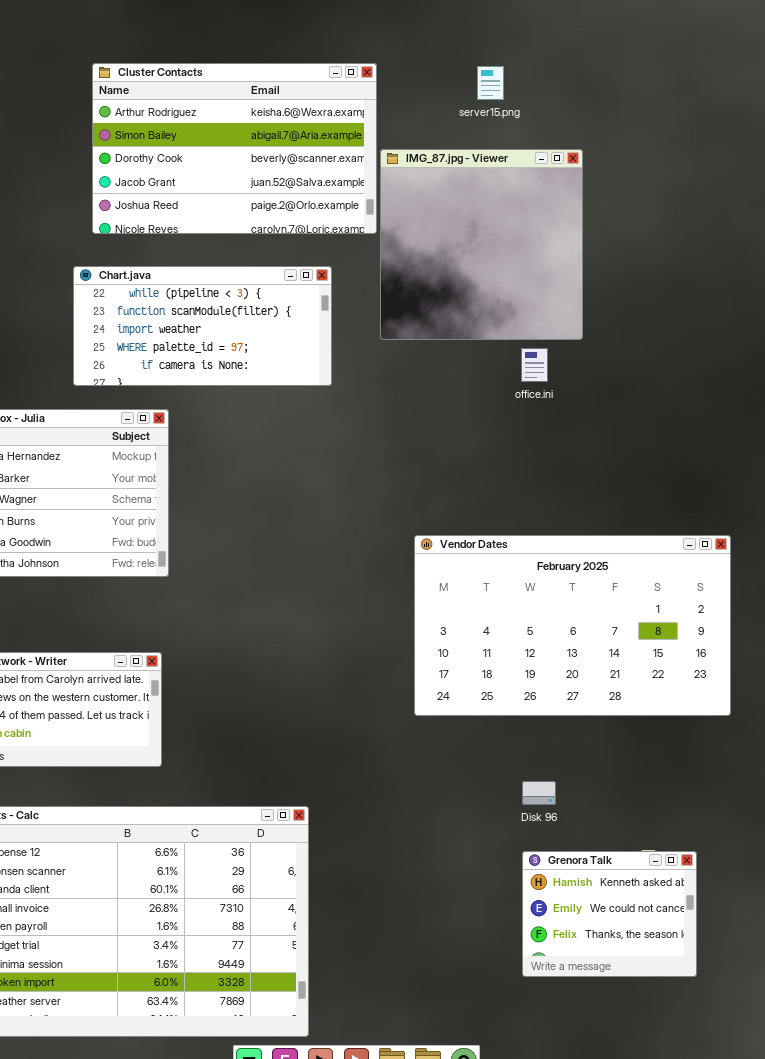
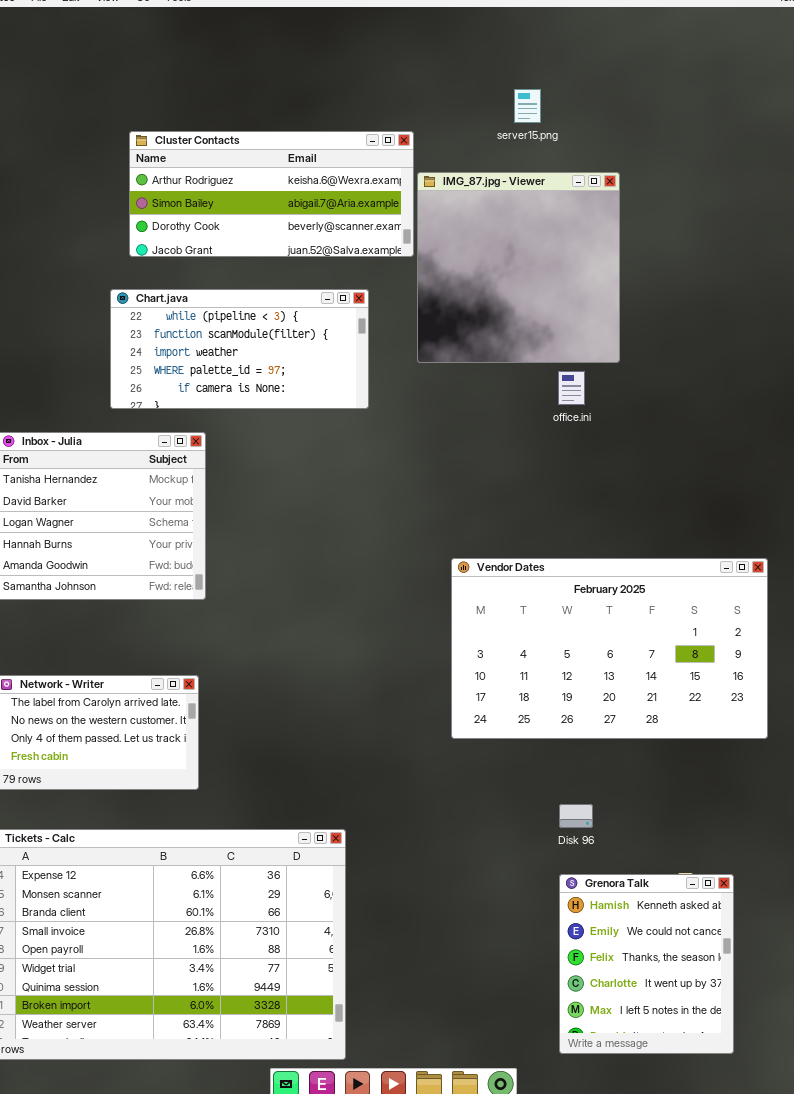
Cluster Contacts: [92,63,377,234] -> [129,131,414,257], resized
Grenora Talk: [522,851,697,977] -> [559,874,734,1054], resized

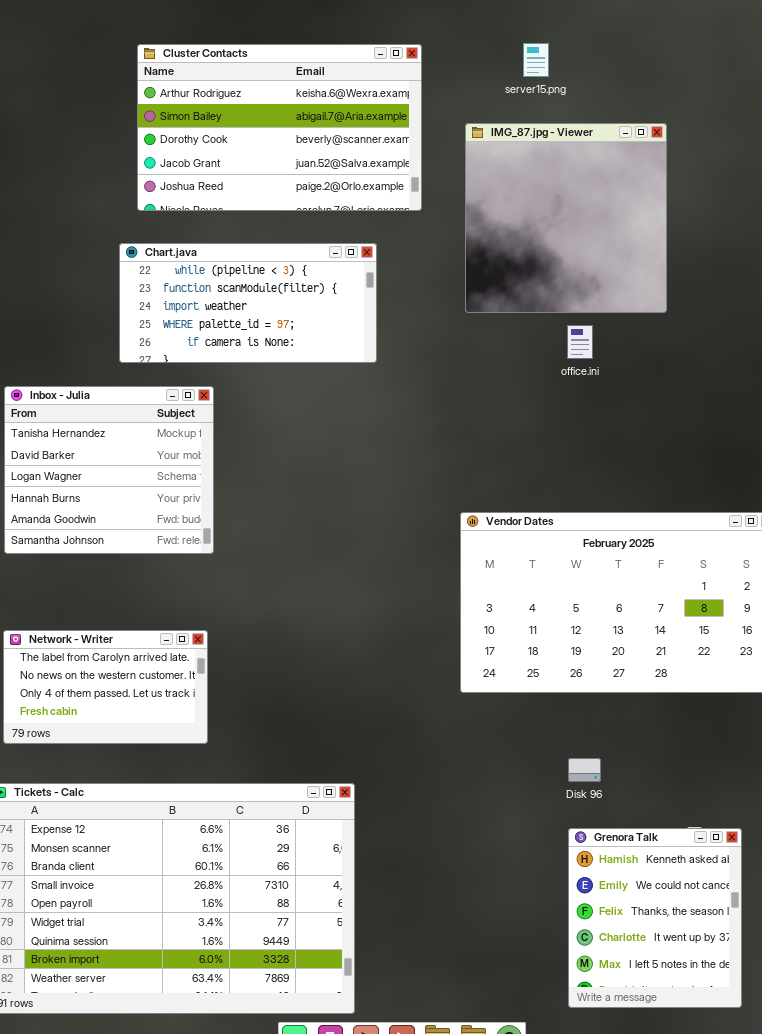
Cluster Contacts: [129,131,414,257] -> [137,44,422,211], resized
IMG_87.jpg - Viewer: [417,172,620,363] -> [465,123,667,313], moved

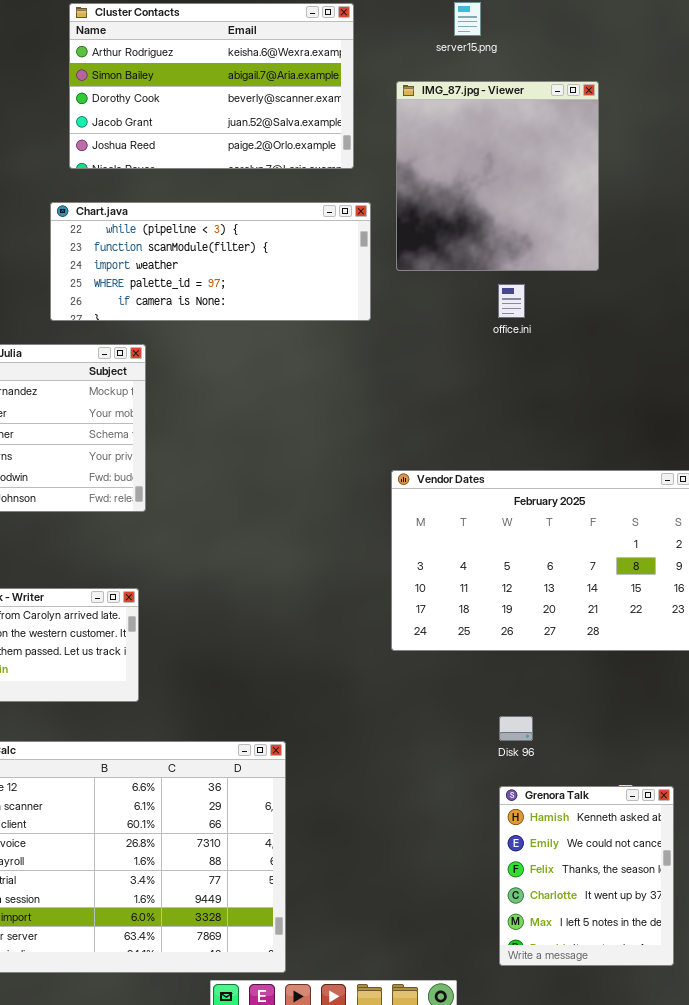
Chart.java: [119,243,377,363] -> [50,202,371,321], resized

